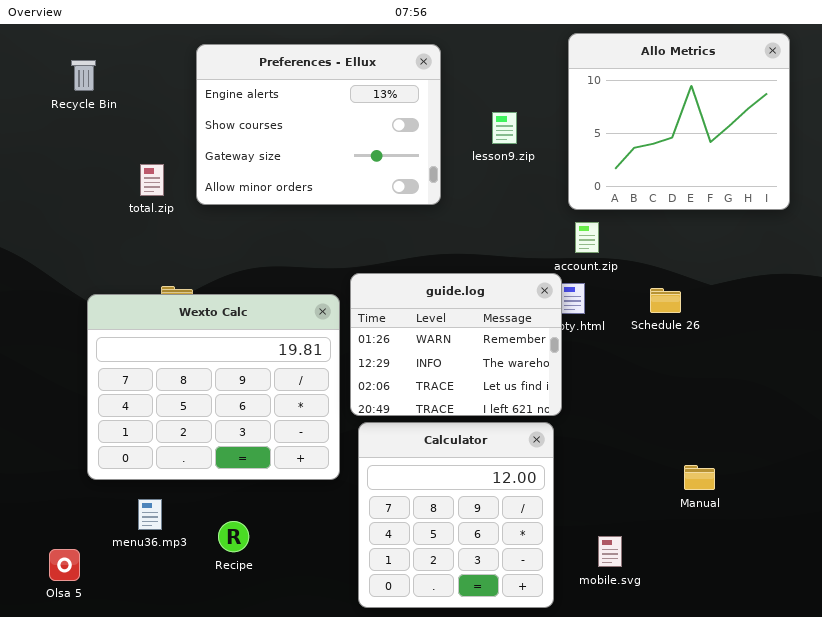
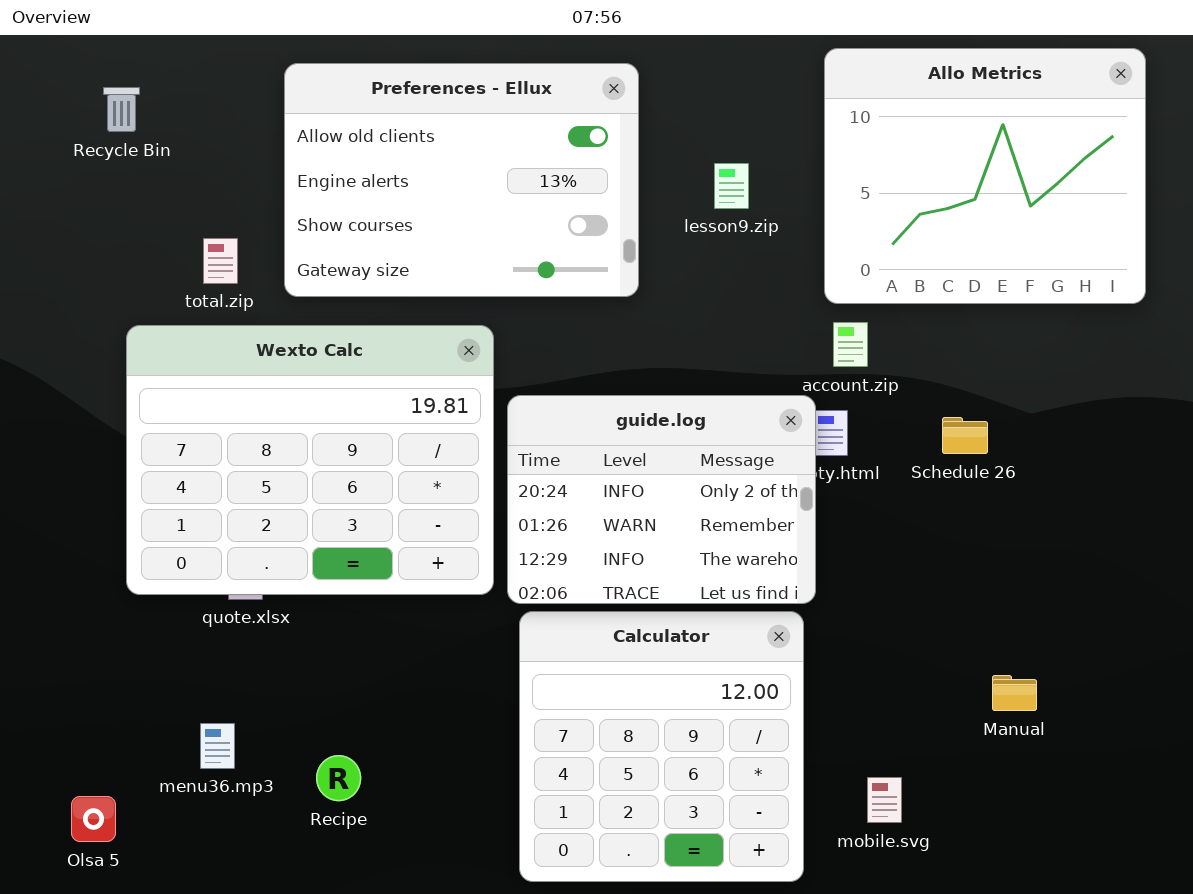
Preferences - Ellux: [196,44,441,205] -> [284,63,639,297], scrolled up 1 row
guide.log: [350,273,562,416] -> [507,395,816,604], scrolled up 1 row
Wexto Calc: [87,294,340,480] -> [126,325,494,595], moved

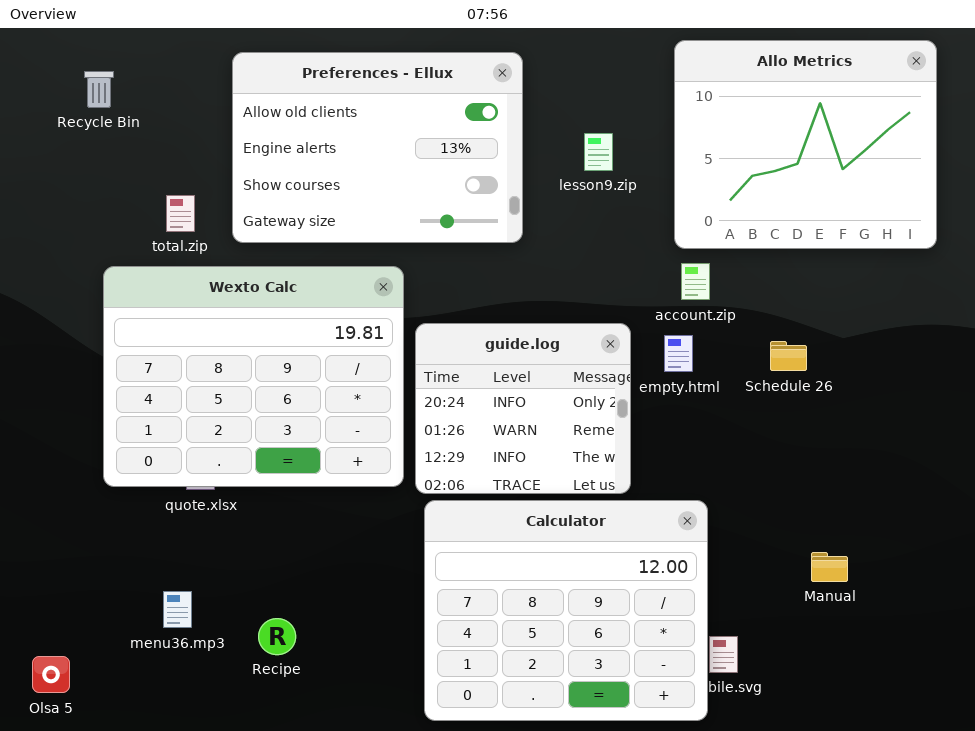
guide.log: [507,395,816,604] -> [415,323,631,494], resized
Calculator: [519,611,804,882] -> [424,500,708,721], resized
Olsa 5: [71,796,116,842] -> [32,656,70,693], moved

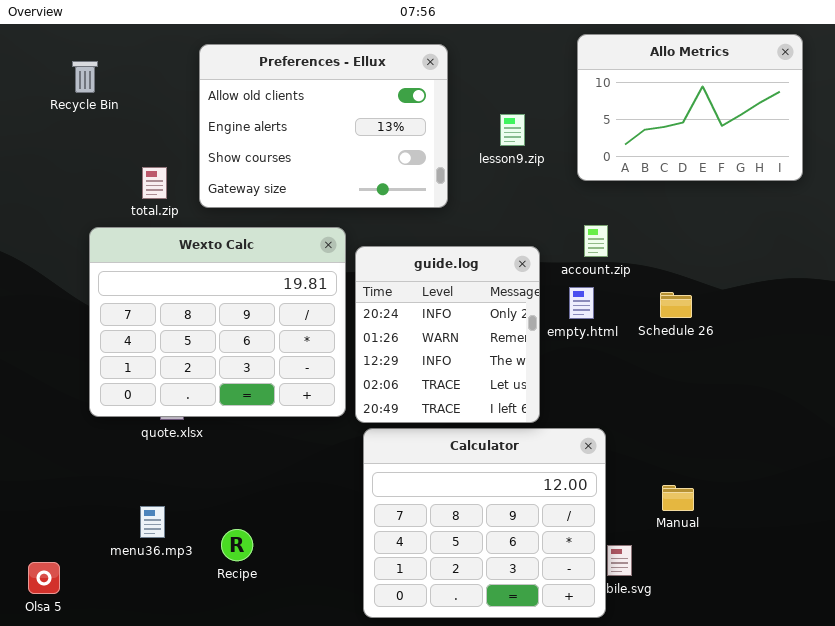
Allo Metrics: [674,40,937,249] -> [577,34,803,181], resized
guide.log: [415,323,631,494] -> [355,246,540,423], resized
Manual: [811,552,848,582] -> [662,485,694,511], moved

